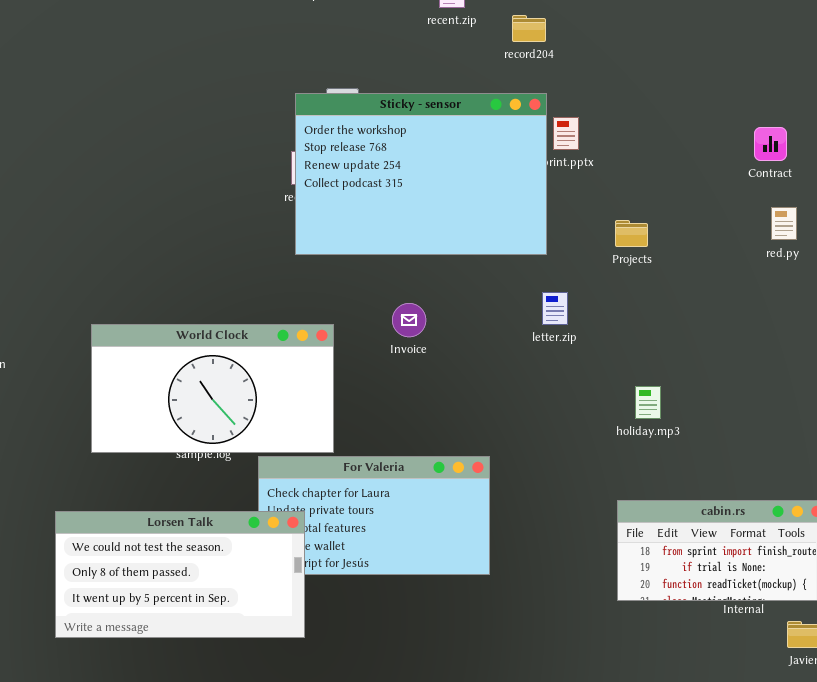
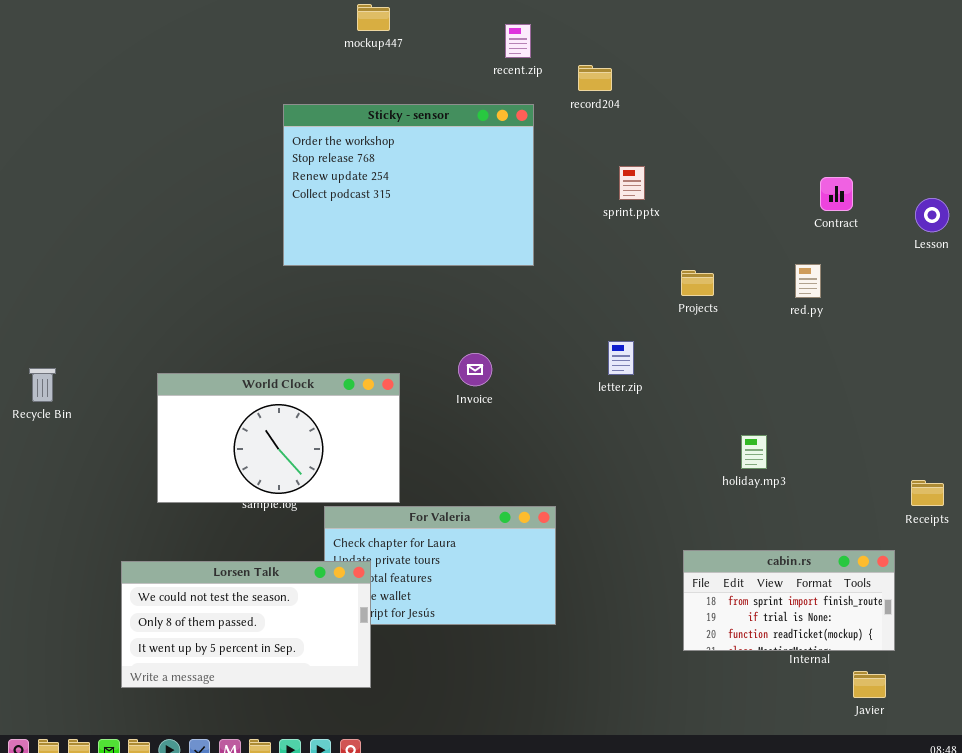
Sticky - sensor: [295,93,547,255] -> [283,104,534,266], moved
red.py: [771,207,797,240] -> [795,264,821,298], moved
holiday.mp3: [635,386,661,419] -> [741,435,767,469], moved

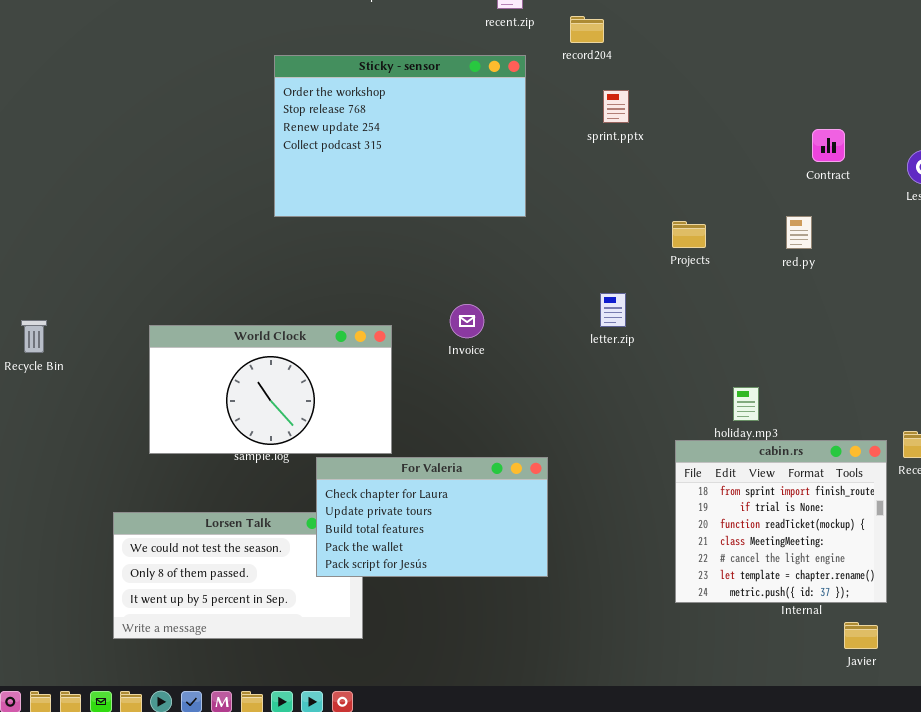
sprint.pptx: [619,166,645,200] -> [603,90,629,123], moved
For Valeria: [324,506,556,625] -> [316,457,548,577], raised
cabin.rs: [683,550,895,651] -> [675,440,887,603], resized

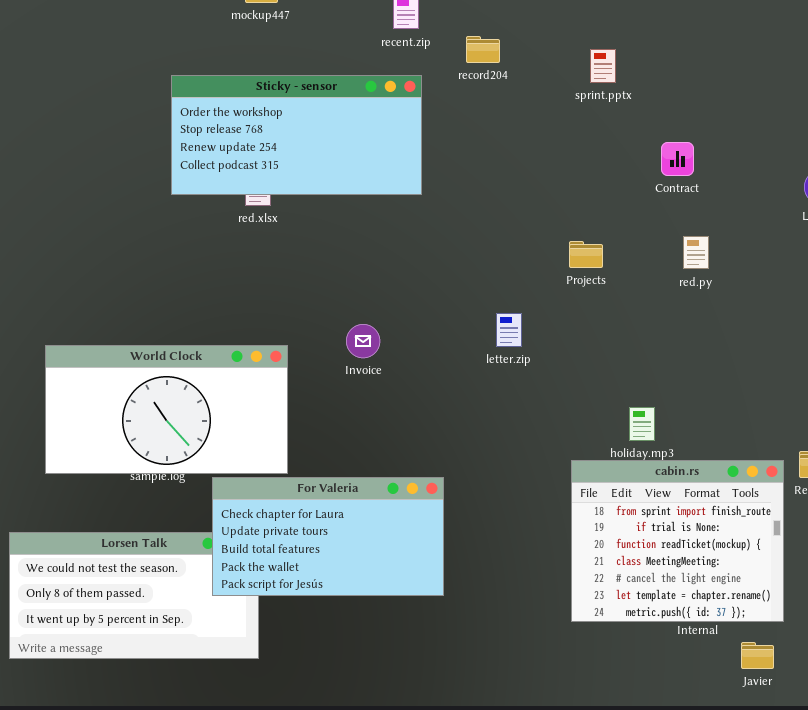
Sticky - sensor: [274,55,526,217] -> [171,75,422,195], resized
sprint.pptx: [603,90,629,123] -> [590,49,616,83], moved
Contract: [812,129,845,162] -> [661,142,694,176], moved

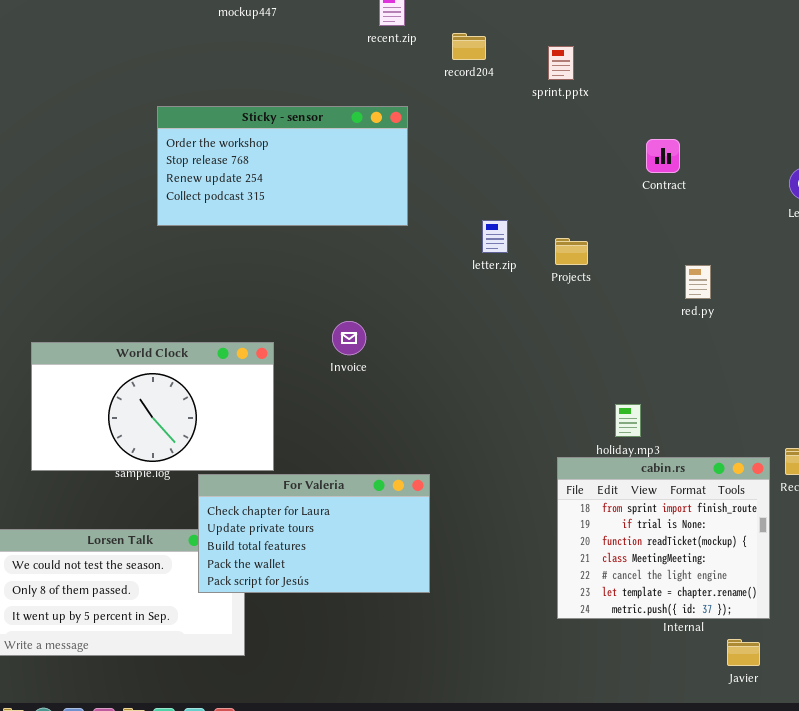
sprint.pptx: [590,49,616,83] -> [548,46,574,80], moved
Sticky - sensor: [171,75,422,195] -> [157,106,408,226], moved
red.py: [683,236,709,269] -> [685,265,711,299], moved
letter.zip: [496,313,522,347] -> [482,220,508,253], moved

